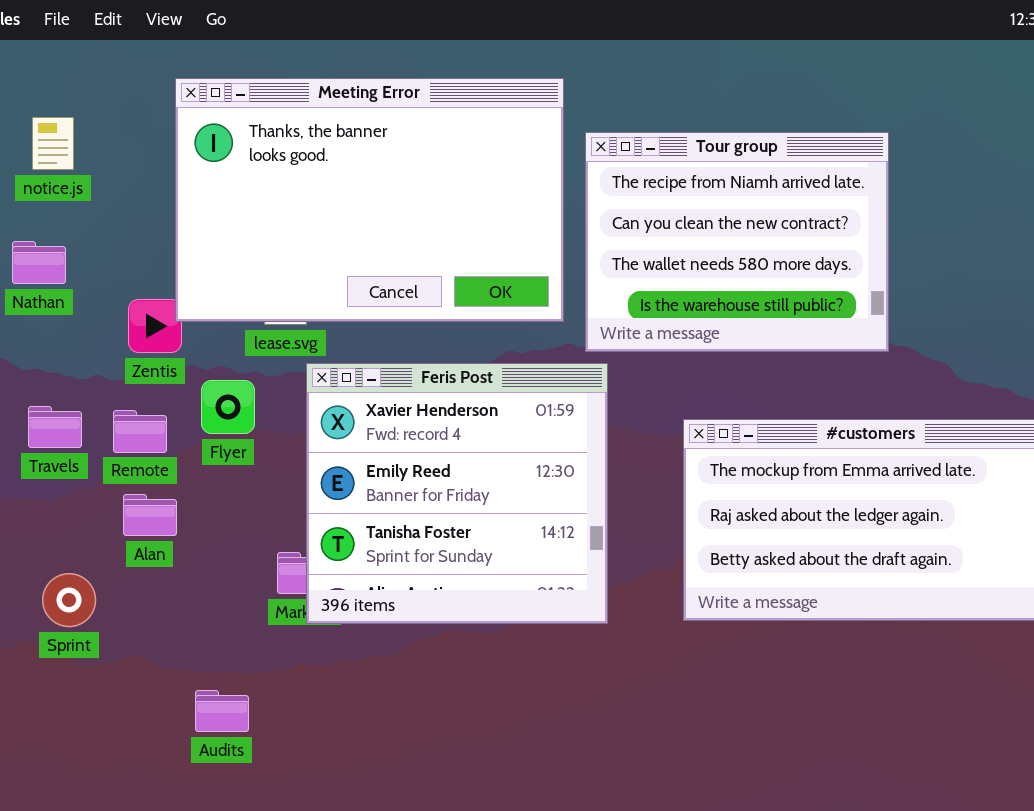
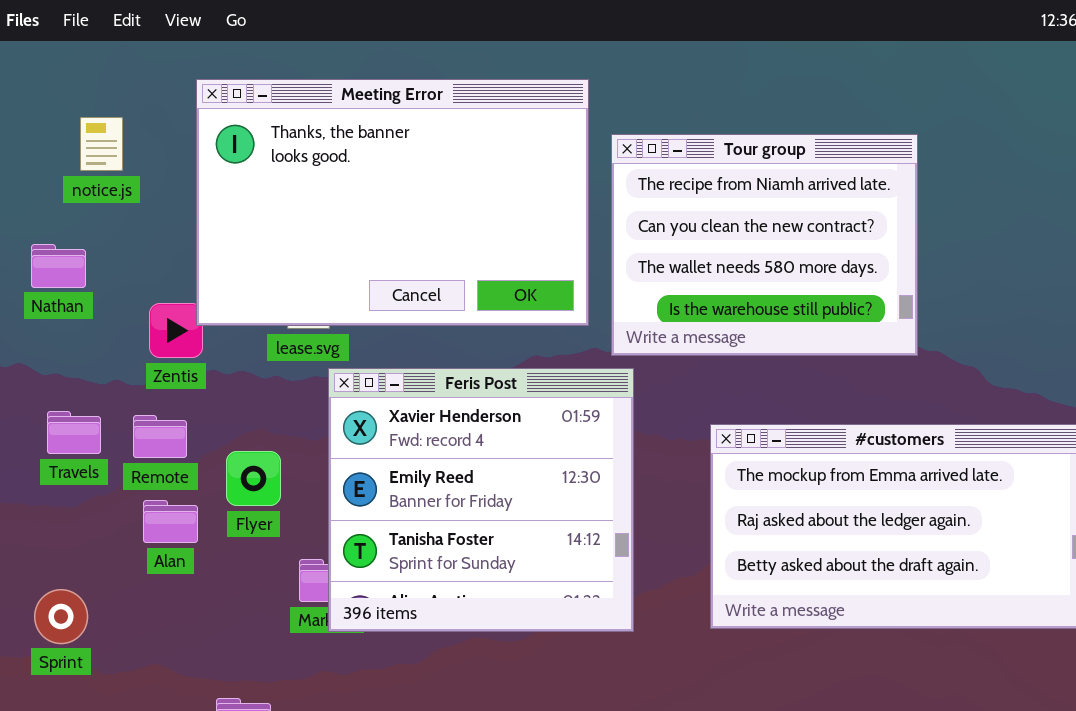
notice.js: [32,117,74,170] -> [80,117,123,171], moved
Flyer: [201,380,255,434] -> [226,451,281,506], moved
Sprint: [42,573,96,627] -> [34,589,88,644], moved

